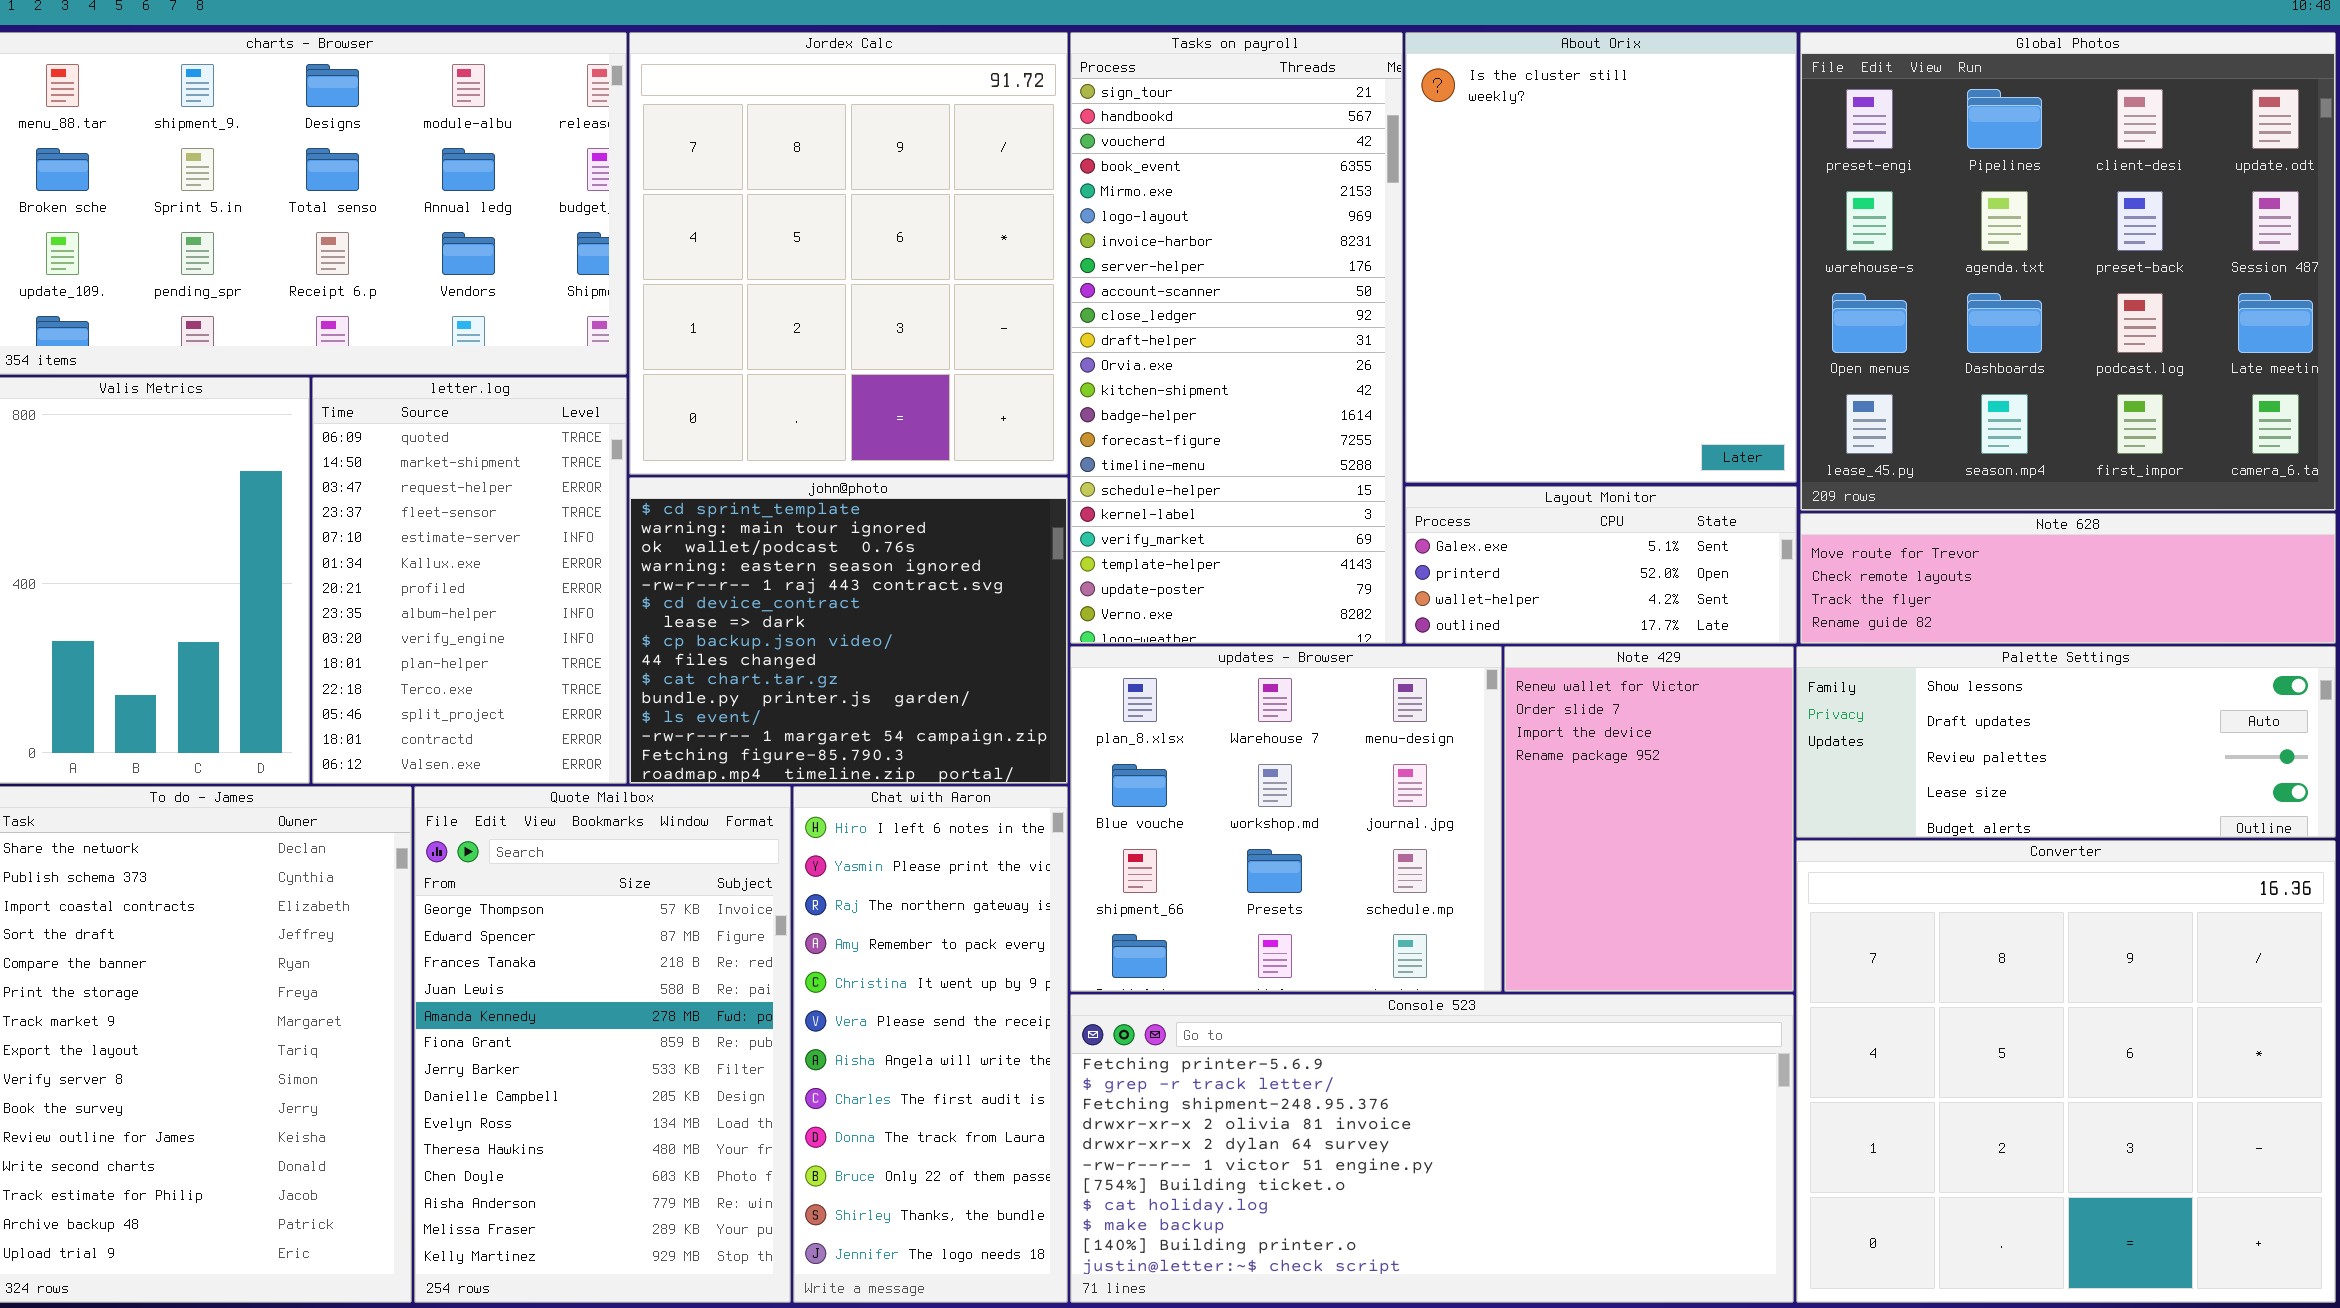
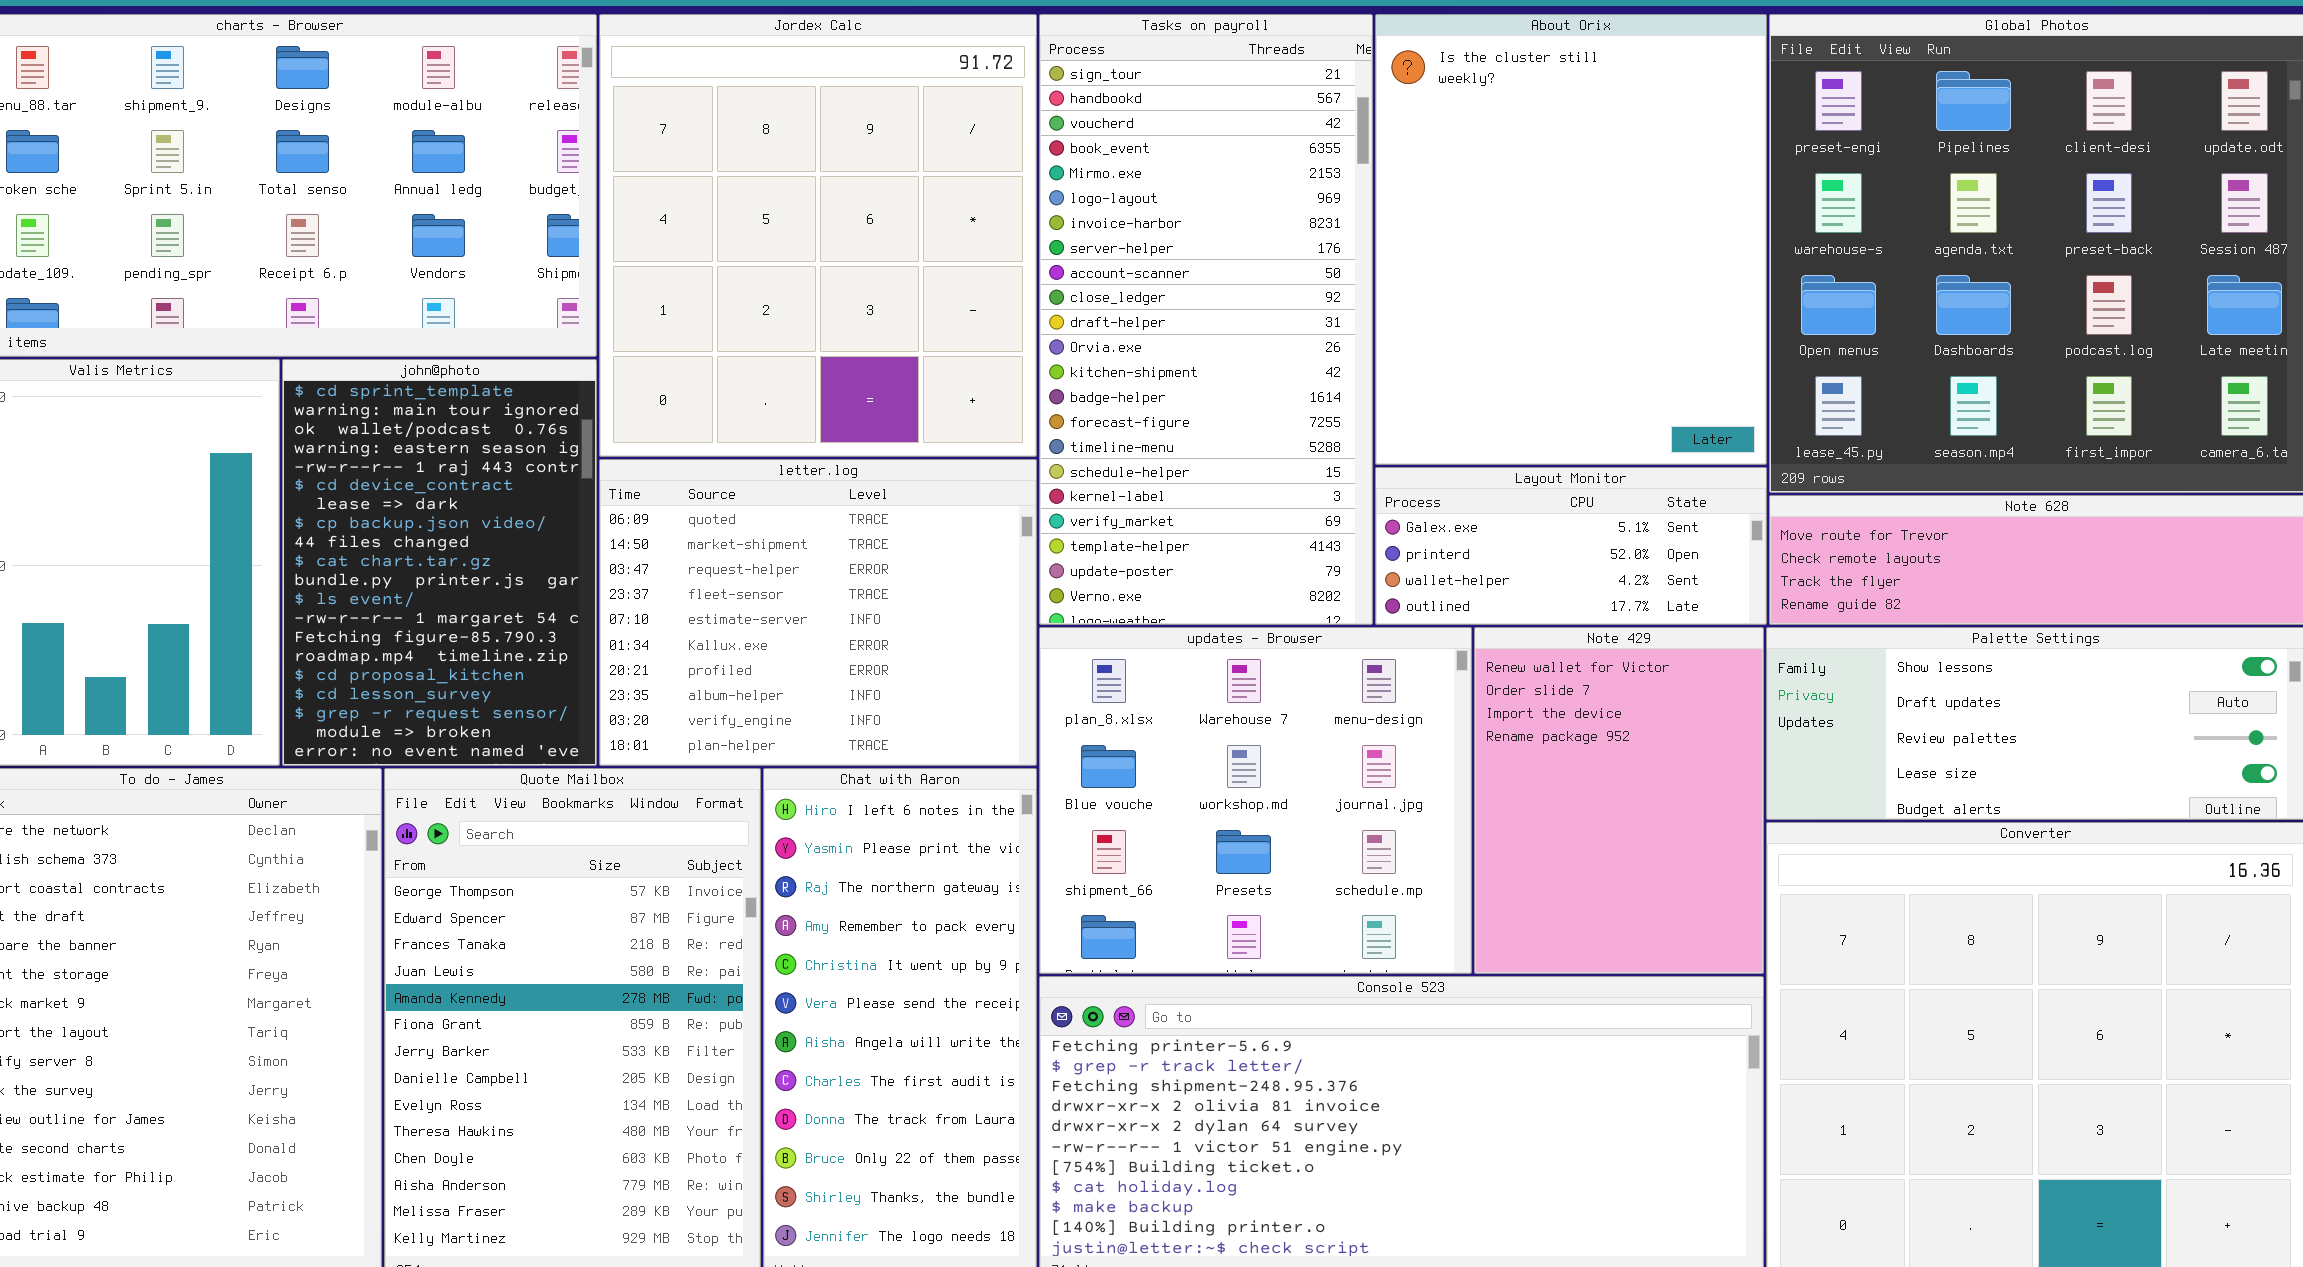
letter.log: [312,377,627,784] -> [599,459,1037,766], moved, resized
john@photo: [629,477,1068,784] -> [282,359,597,766], moved, resized

